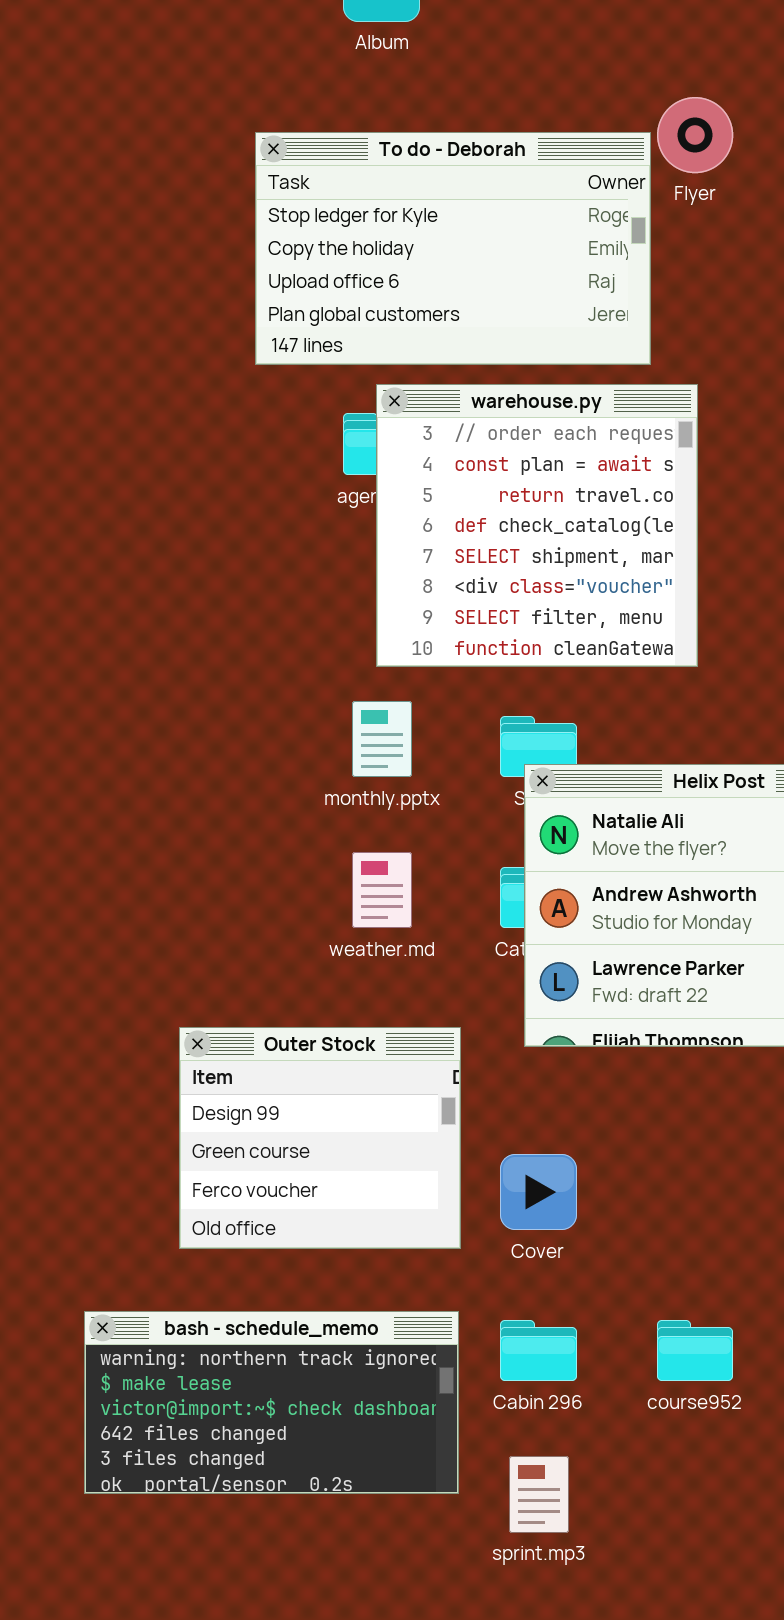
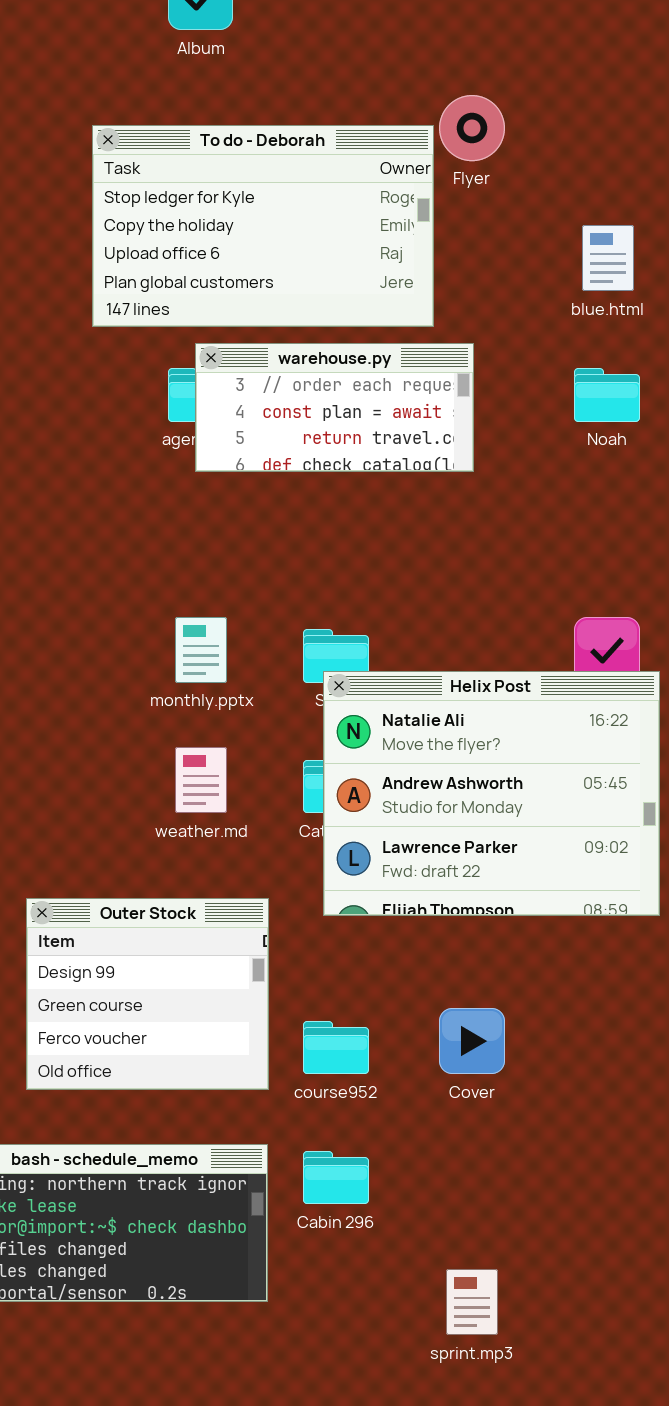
warehouse.py: [376,384,698,667] -> [195,343,474,472], resized
Cover: [500,1154,577,1230] -> [439,1008,505,1074], moved
course952: [657,1320,733,1381] -> [303,1021,369,1074], moved
sprint.mp3: [509,1456,569,1533] -> [446,1269,498,1335], moved

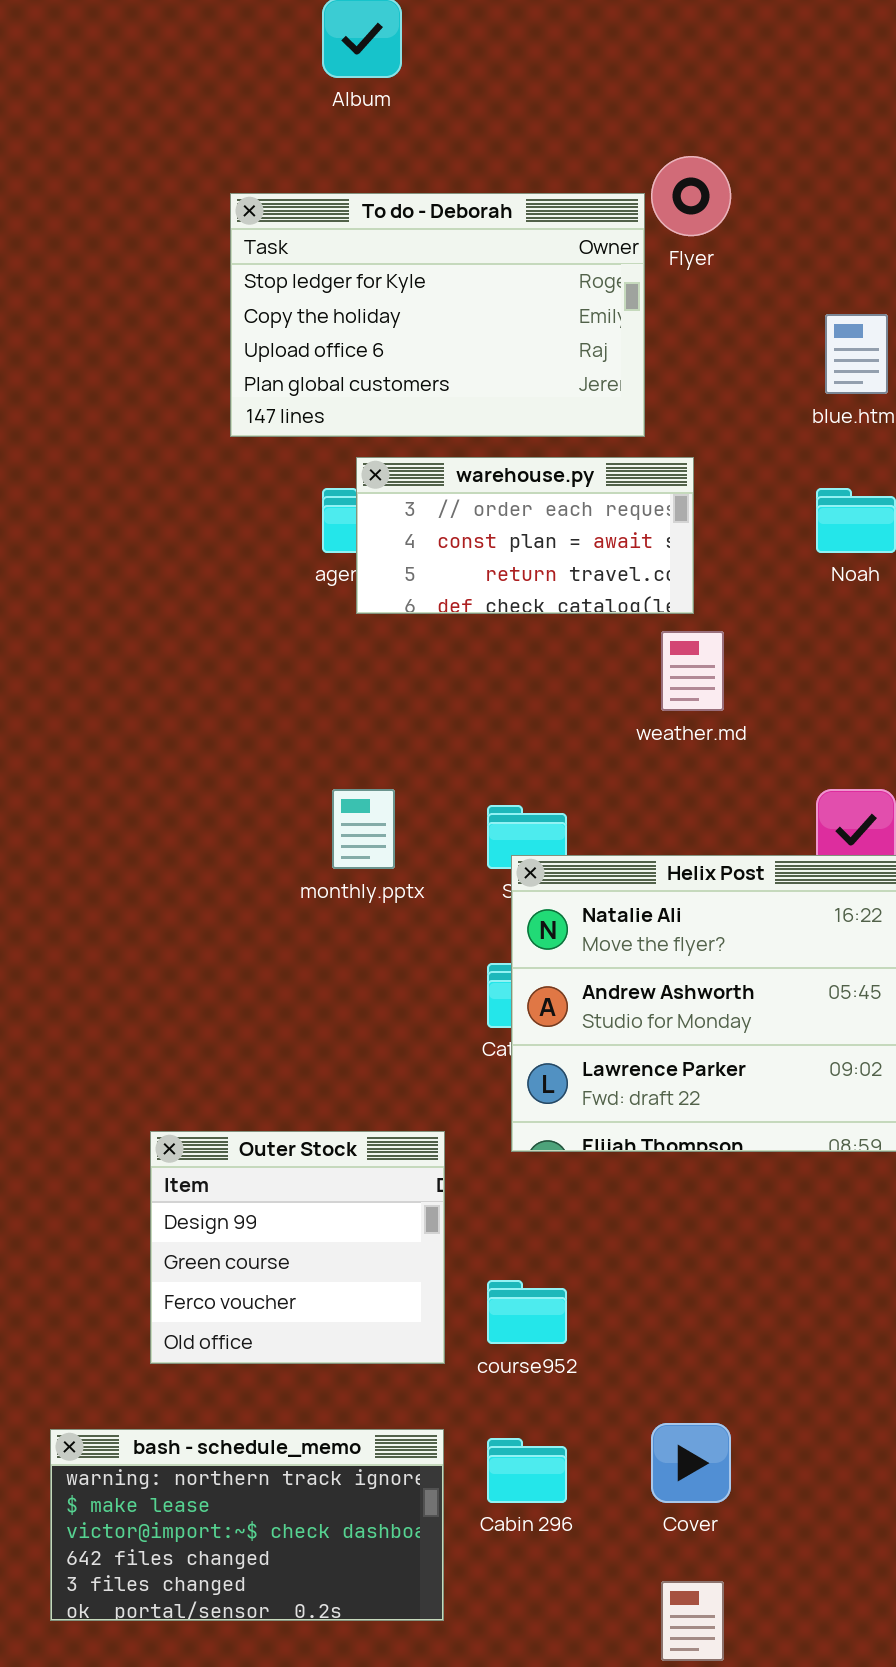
weather.md: [175,747,227,813] -> [661,631,724,711], moved
Cover: [439,1008,505,1074] -> [651,1423,731,1503], moved

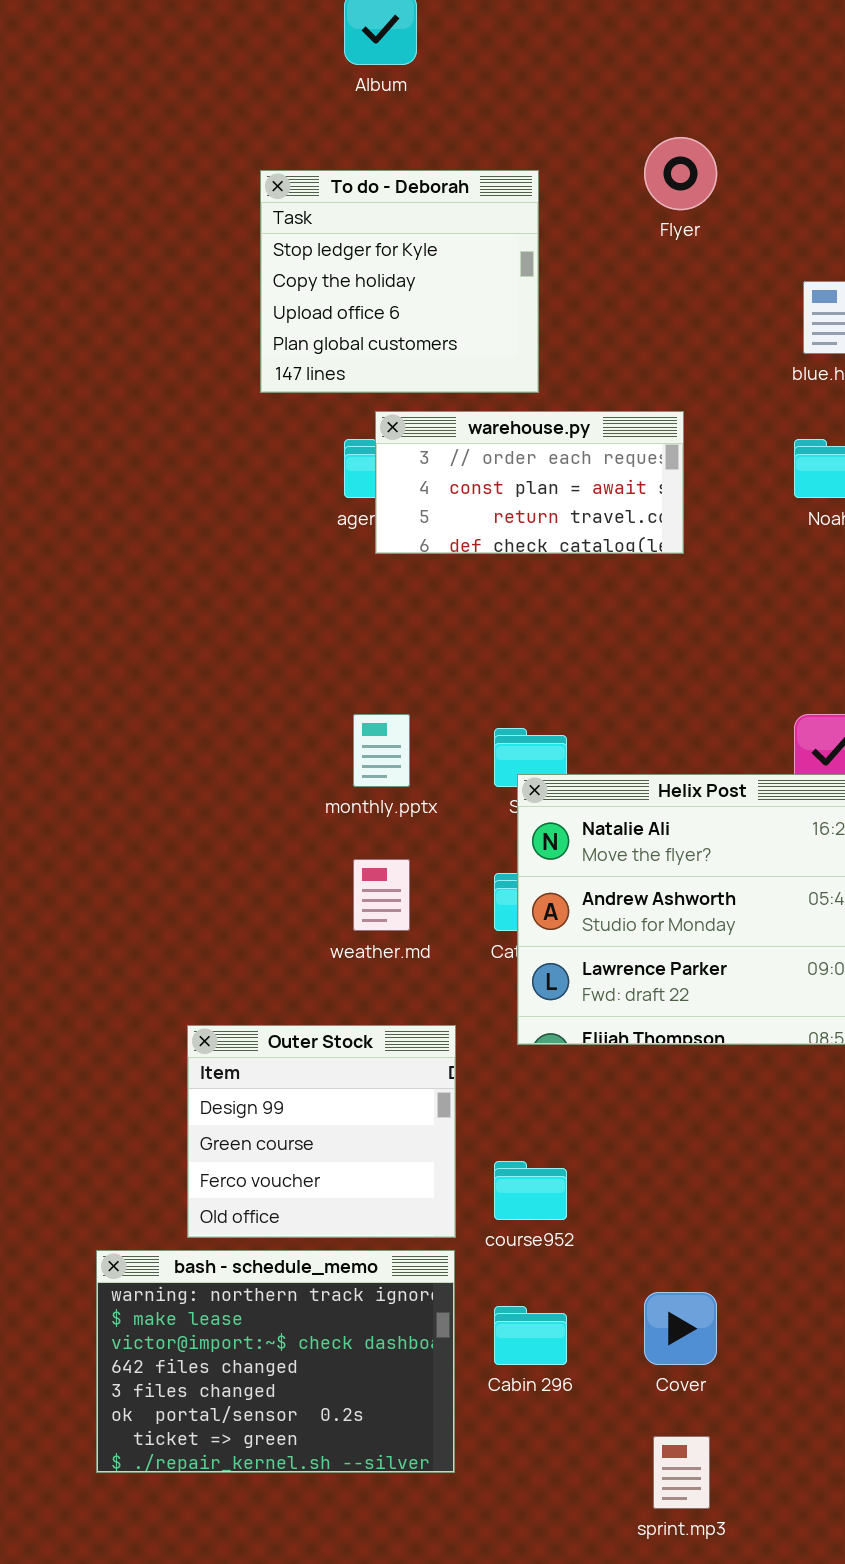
To do - Deborah: [230,193,645,437] -> [260,170,539,393], resized
weather.md: [661,631,724,711] -> [353,859,410,931], moved
bash - schedule_memo: [50,1429,444,1621] -> [96,1250,455,1473], resized

